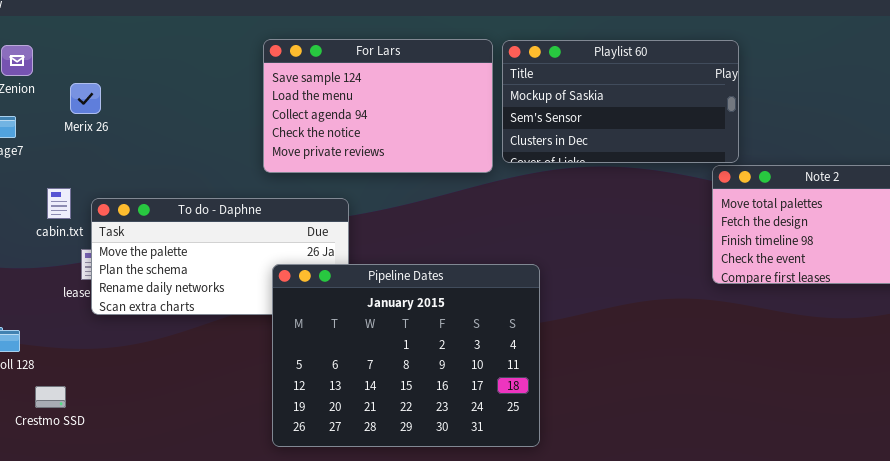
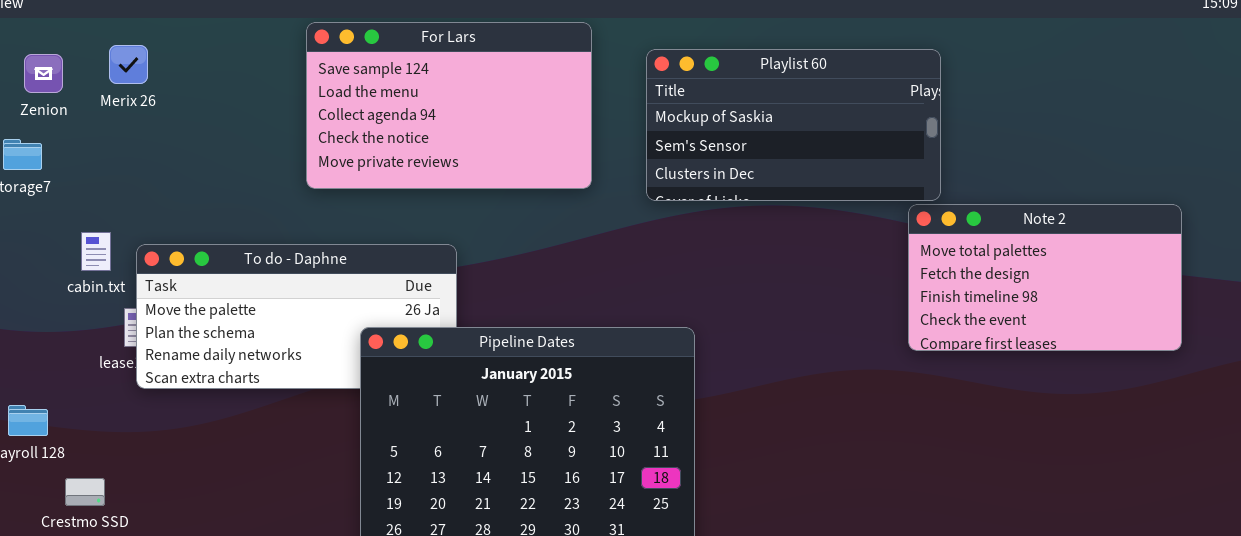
For Lars: [263,39,493,173] -> [306,22,592,189], moved
Merix 26: [70,83,101,114] -> [109,45,148,84], moved

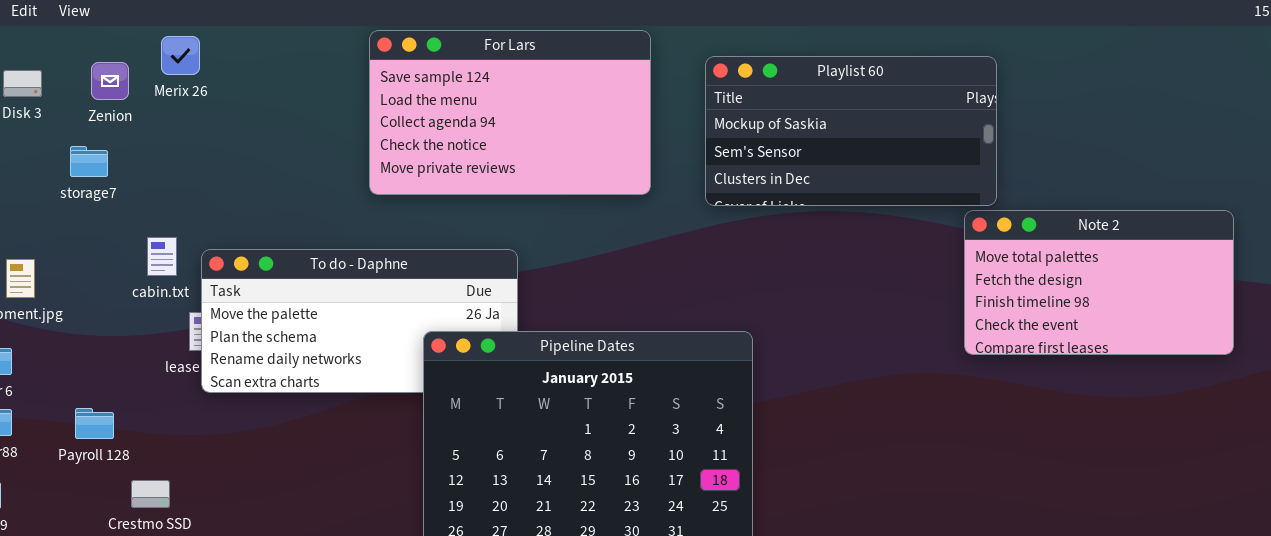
Merix 26: [109,45,148,84] -> [161,36,200,75], moved

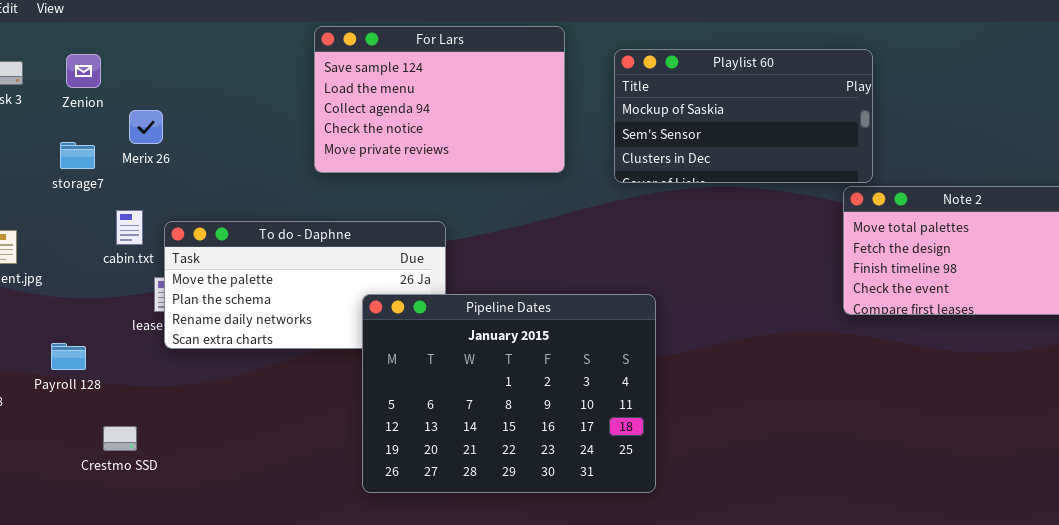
Merix 26: [161,36,200,75] -> [129,110,163,144], moved
storage7: [70,146,108,177] -> [60,142,95,169], moved
Payroll 128: [75,408,114,439] -> [51,343,86,370], moved

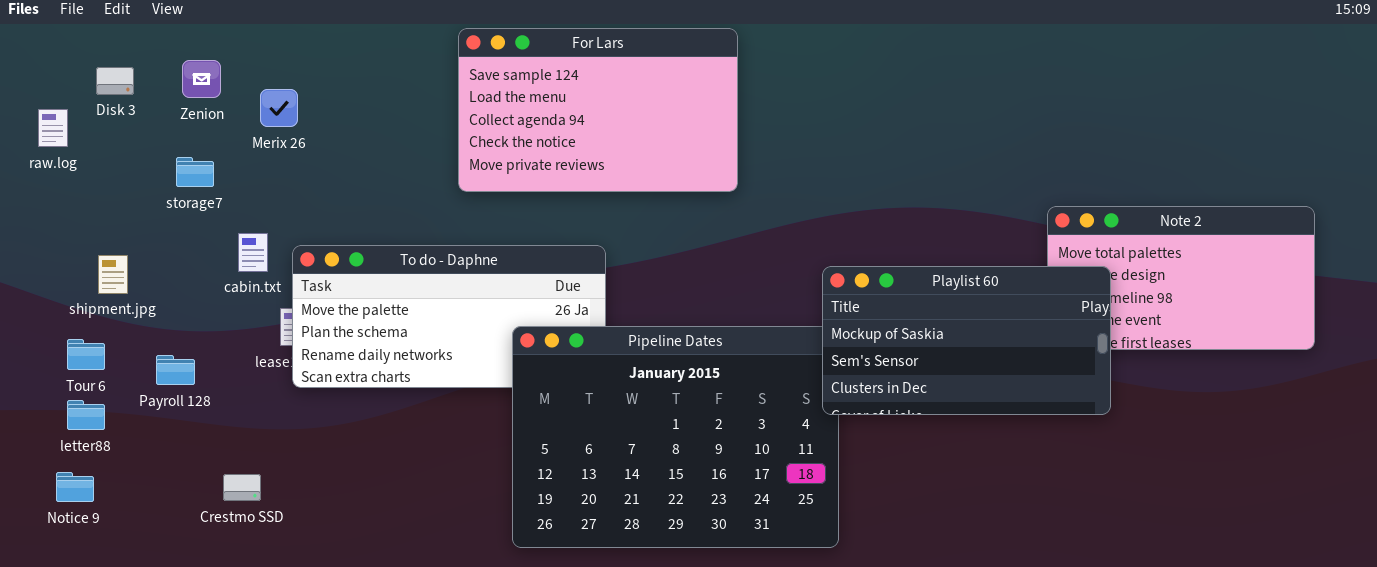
Playlist 60: [614,49,873,183] -> [822,266,1111,415], moved
Merix 26: [129,110,163,144] -> [260,89,298,127], moved
Payroll 128: [51,343,86,370] -> [156,355,195,385], moved

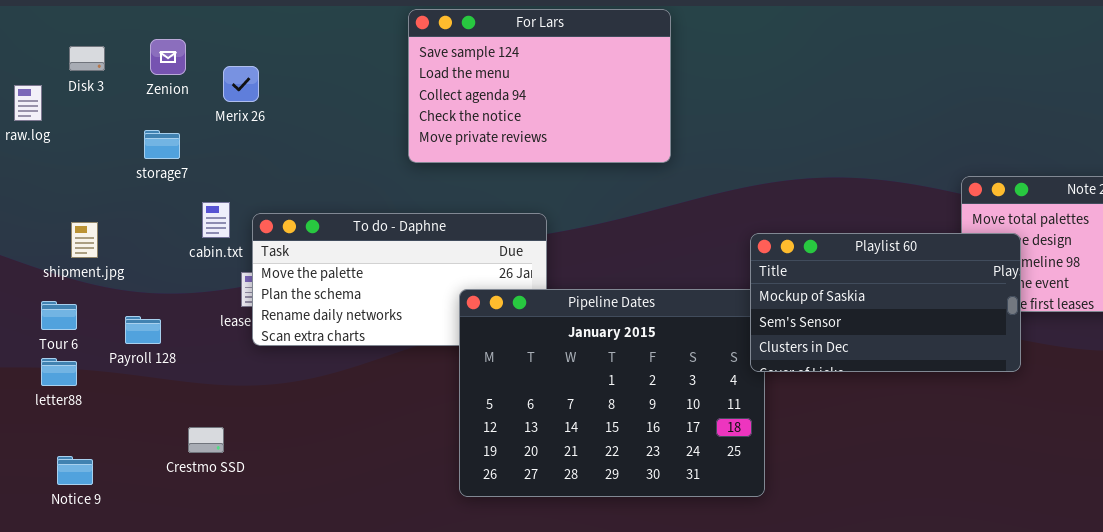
Notice 9: [56,472,94,502] -> [57,456,93,485], moved

